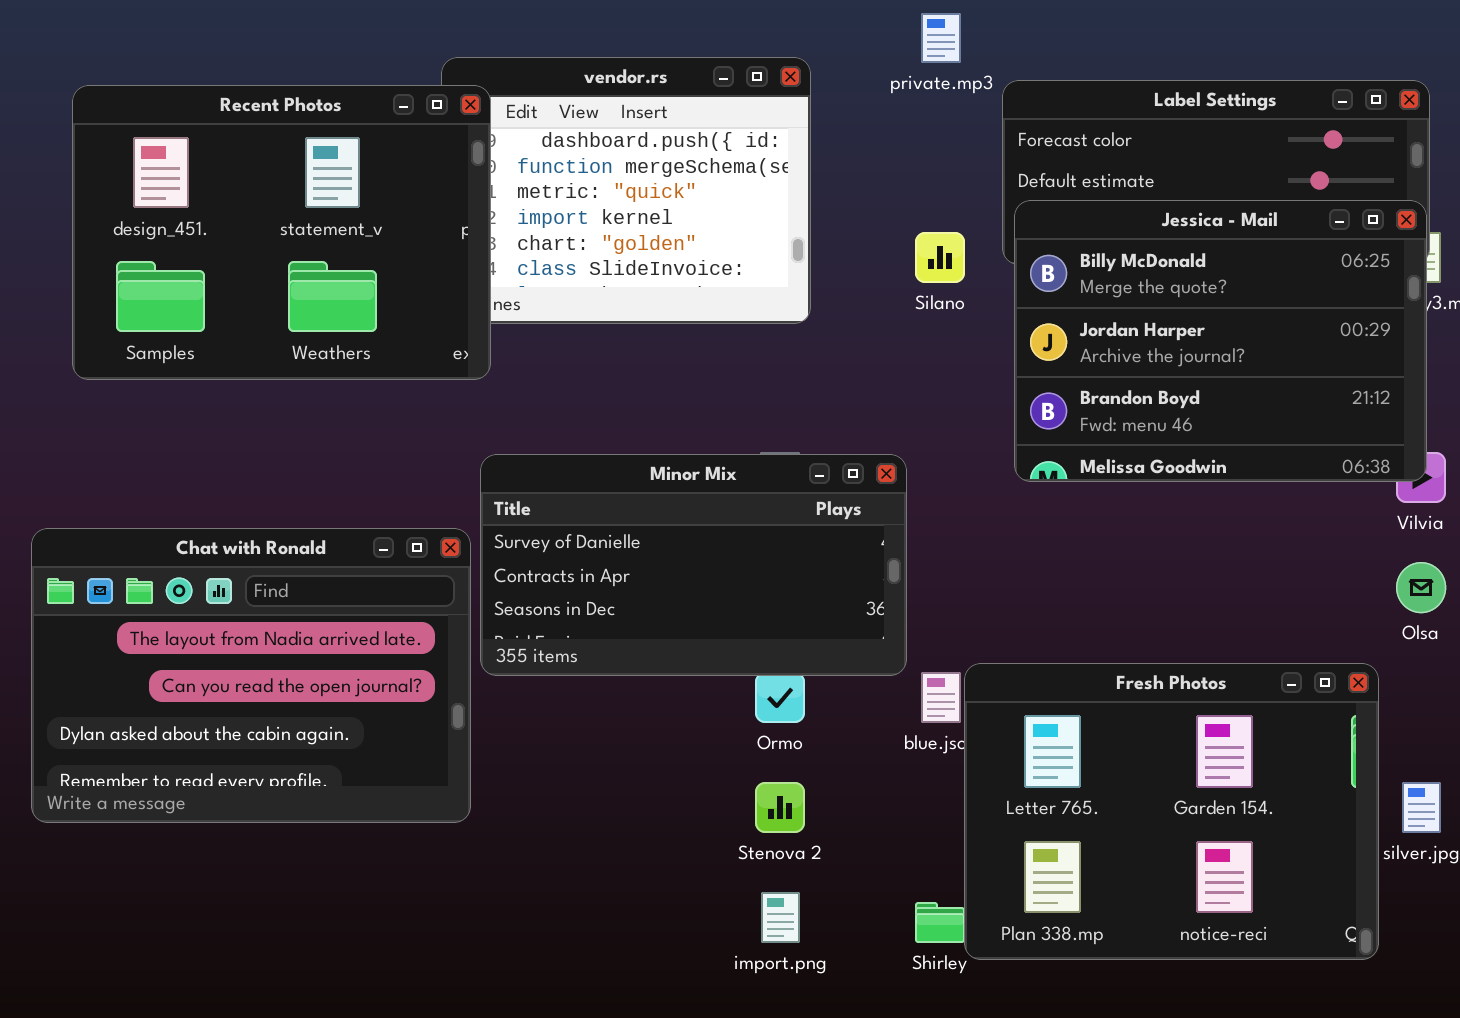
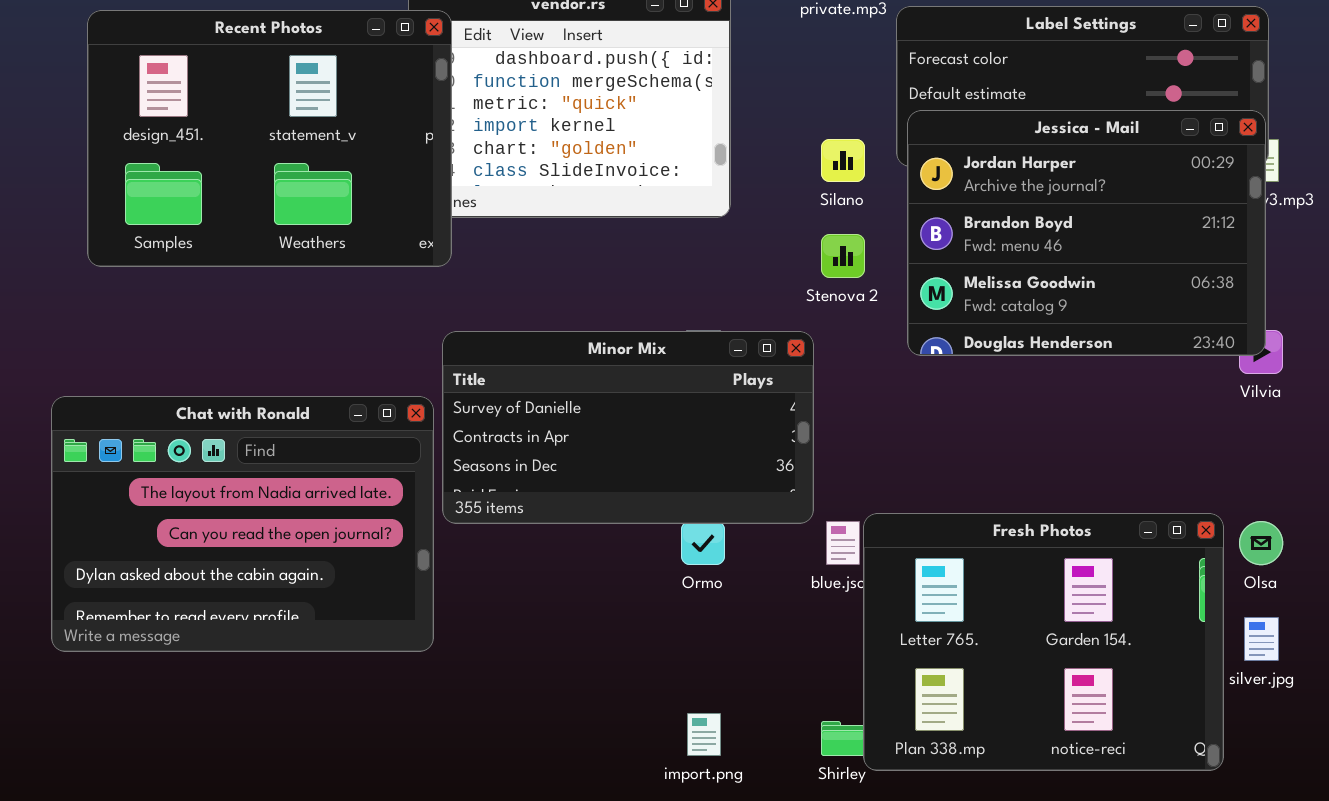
Jessica - Mail: [1014,200,1427,482] -> [907,110,1266,356], scrolled down 1 row
Olsa: [1396,562,1446,613] -> [1239,521,1283,565], moved
Stenova 2: [755,782,805,833] -> [821,234,865,278], moved

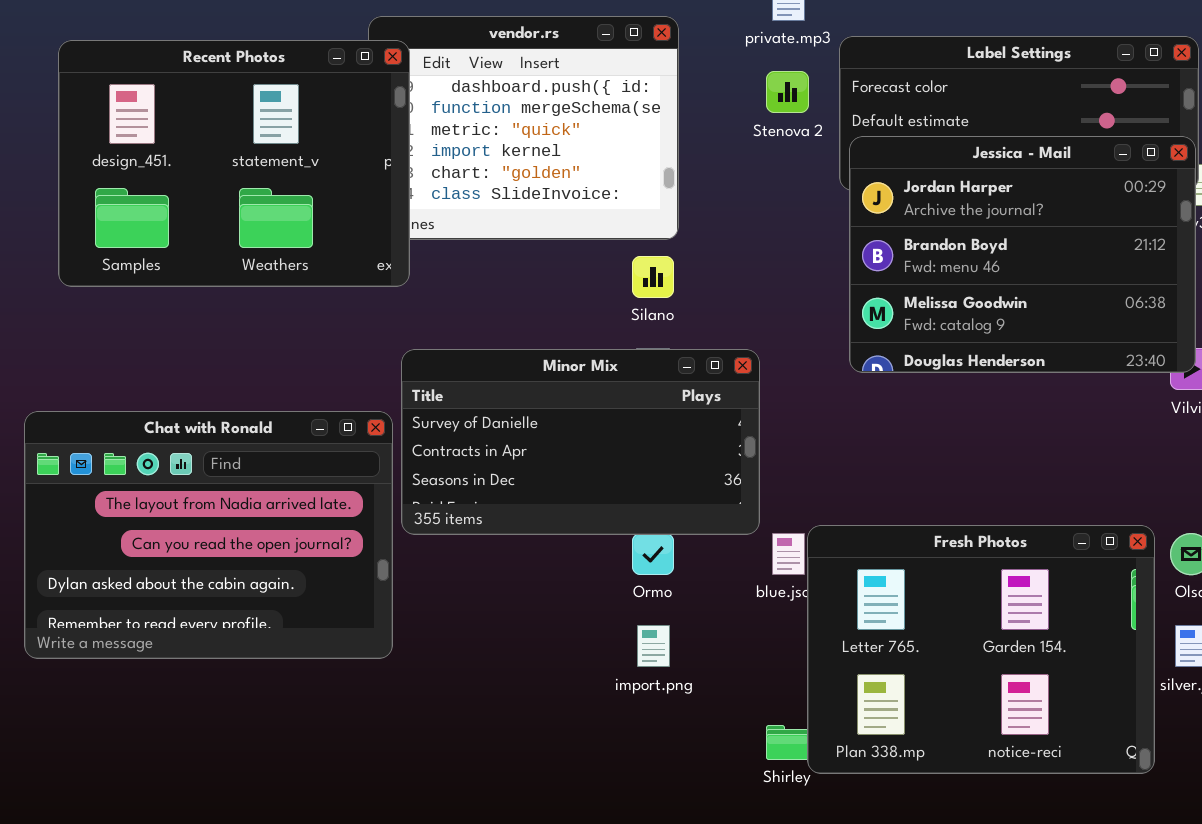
Silano: [821,139,865,182] -> [632,256,674,298], moved
Stenova 2: [821,234,865,278] -> [766,71,809,113], moved
import.png: [687,713,721,756] -> [637,625,670,667], moved

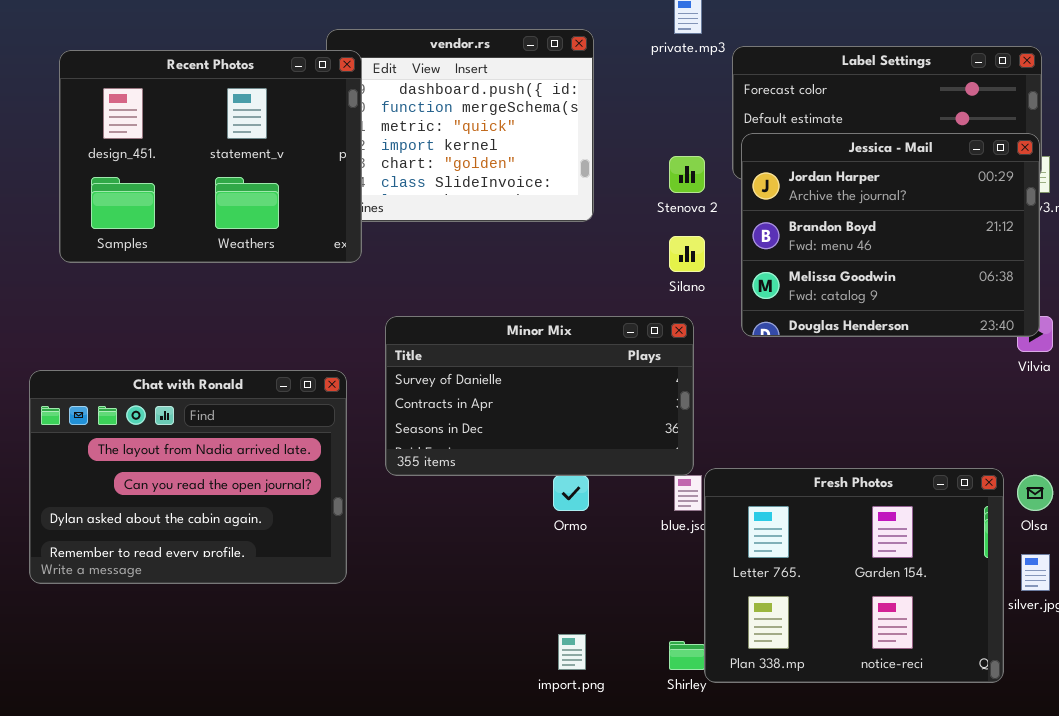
Stenova 2: [766,71,809,113] -> [669,156,705,193], moved
Silano: [632,256,674,298] -> [669,236,705,272], moved
Minor Mix: [401,349,760,535] -> [385,316,694,476], moved
import.png: [637,625,670,667] -> [558,634,586,670], moved

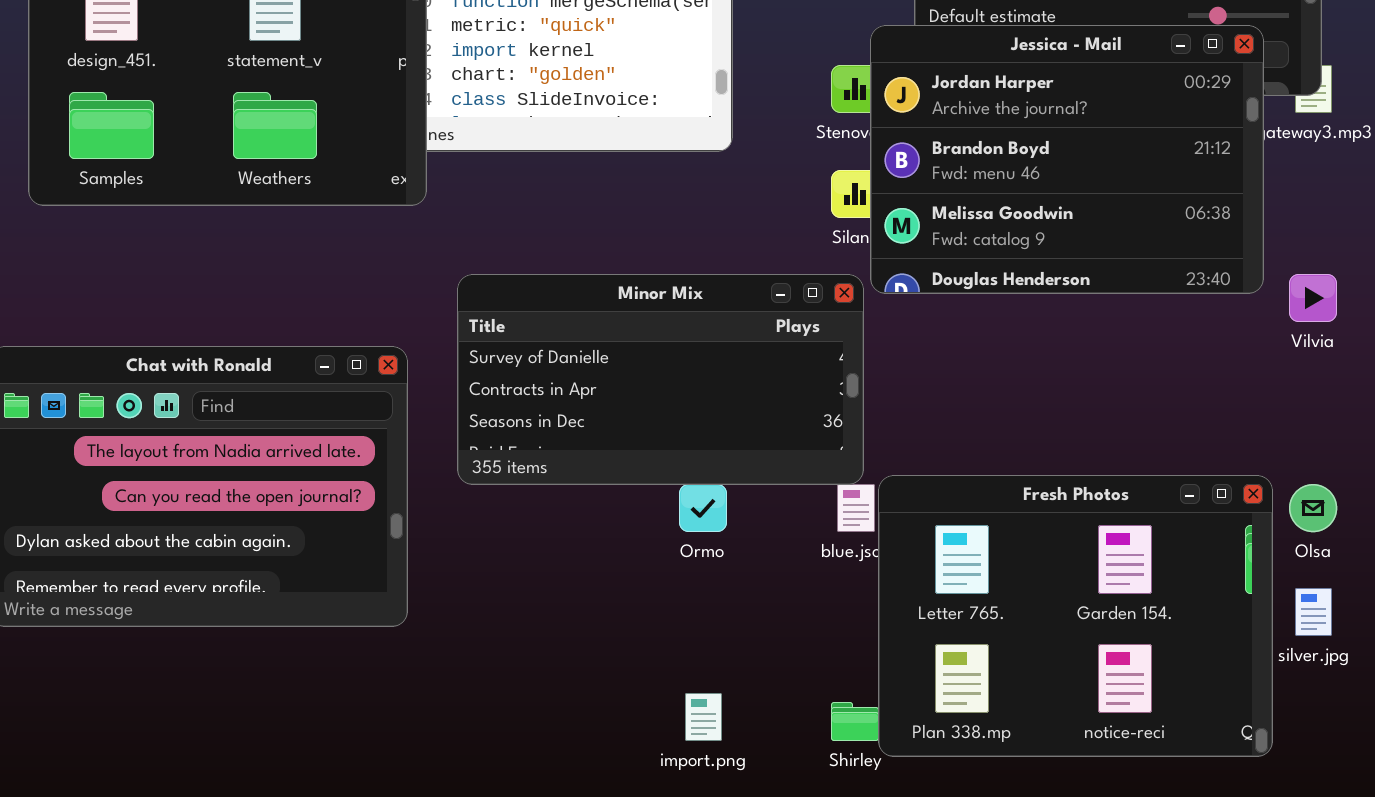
Jessica - Mail: [741,133,1040,337] -> [870,25,1264,294], moved

